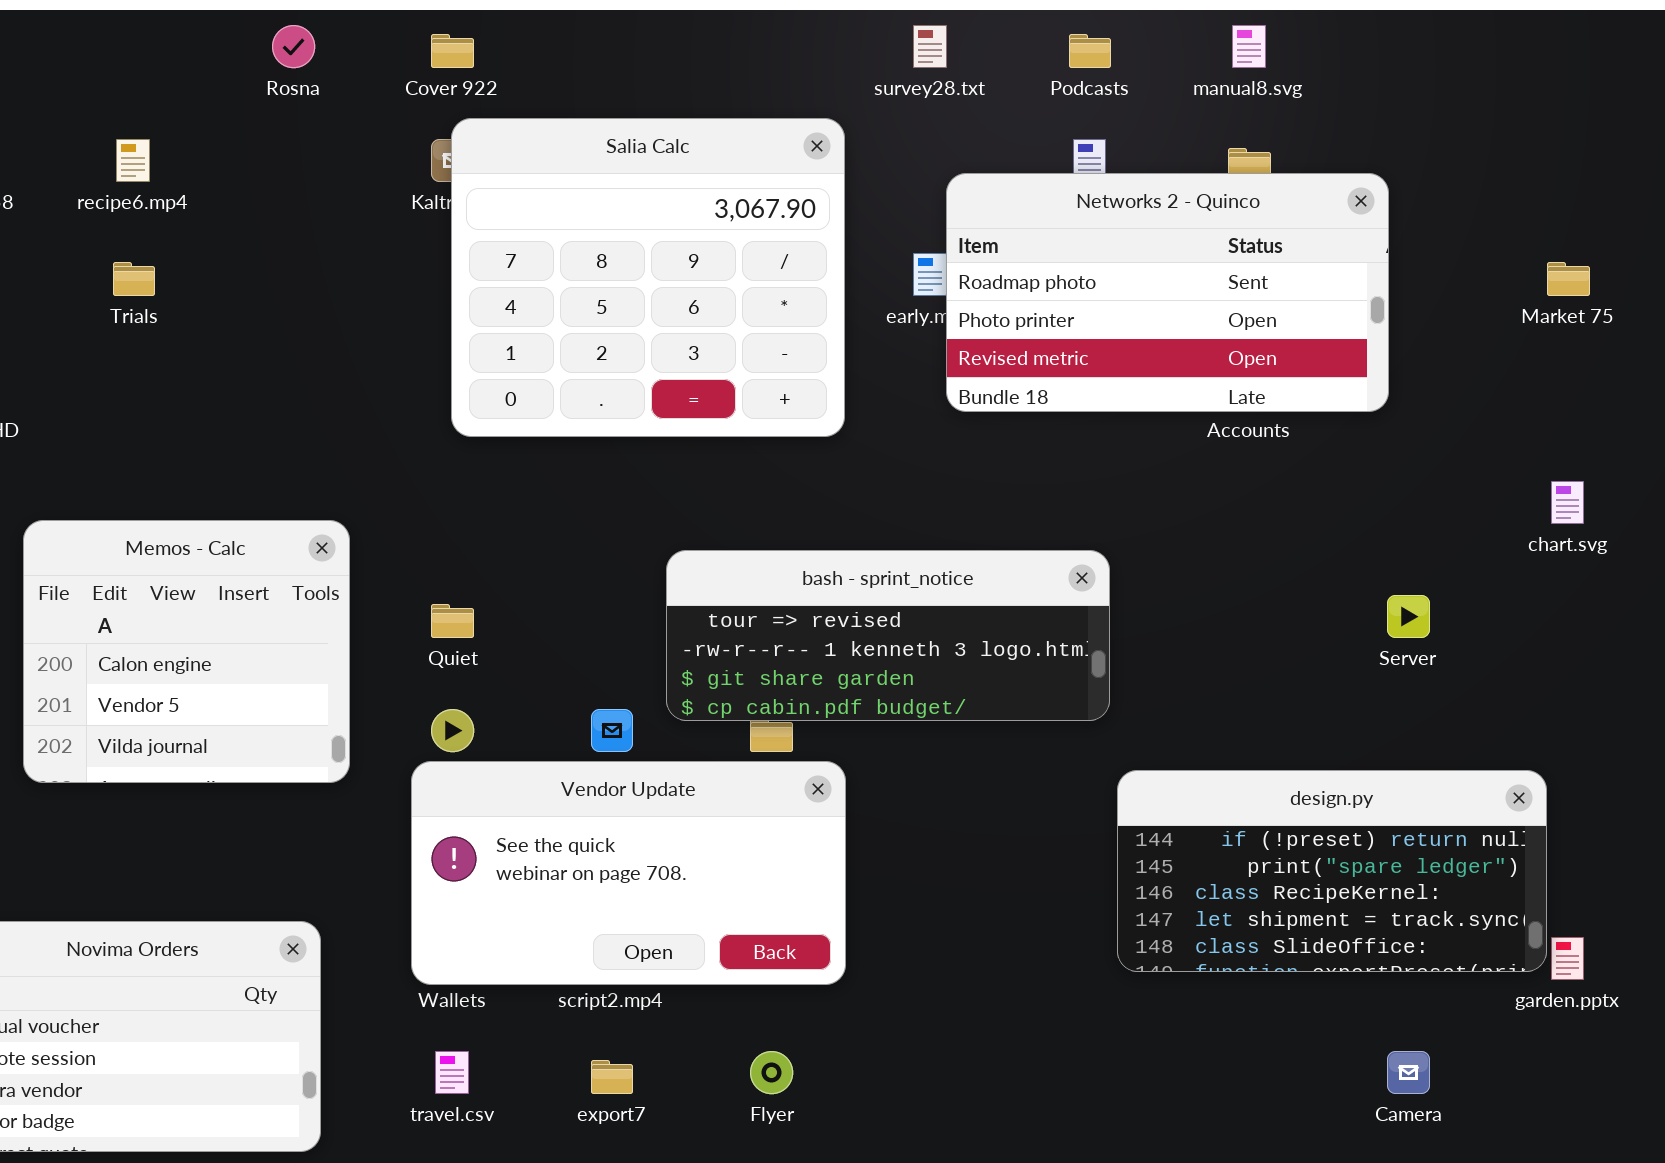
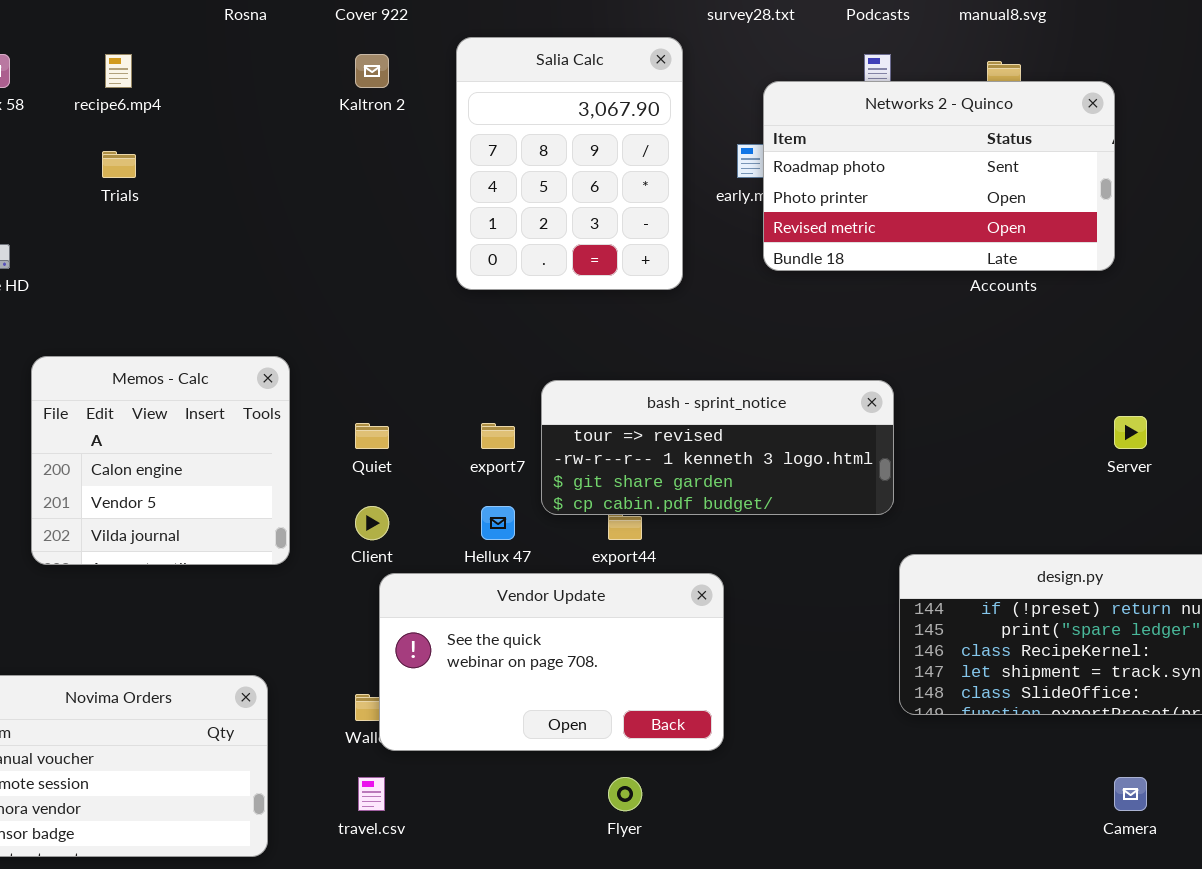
Salia Calc: [451,118,845,437] -> [456,37,683,290], resized
Vendor Update: [411,761,846,985] -> [379,573,724,751], moved
export7: [591,1060,633,1094] -> [481,423,515,449], moved

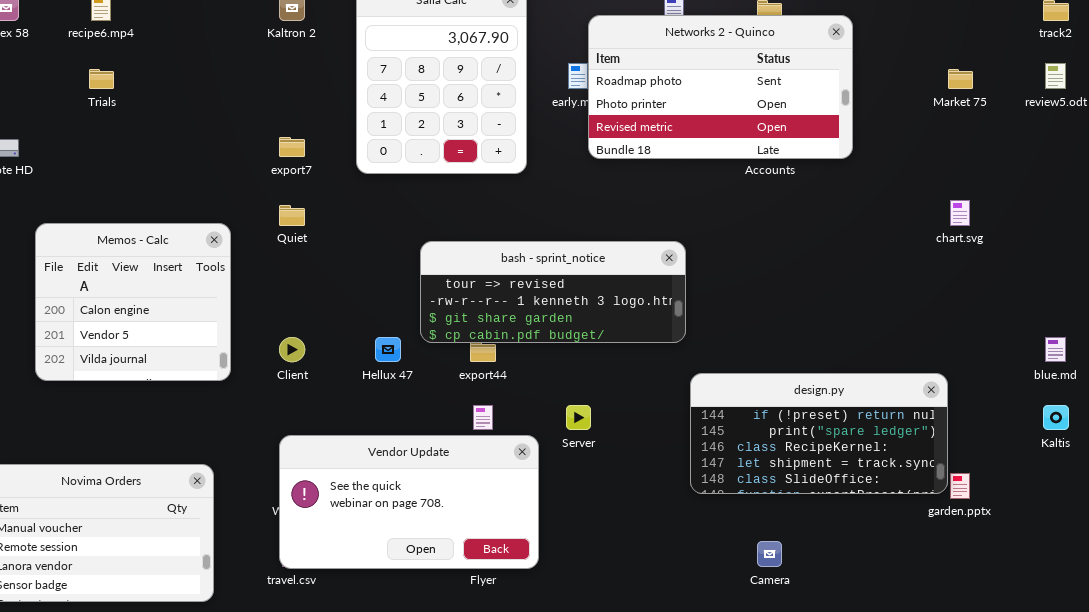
Server: [1114,416,1147,449] -> [566,405,591,430], moved
Quiet: [355,423,389,449] -> [279,205,305,226], moved
export7: [481,423,515,449] -> [279,137,305,157], moved
Vendor Update: [379,573,724,751] -> [279,435,539,569], moved
Camera: [1114,777,1147,811] -> [757,541,782,567], moved

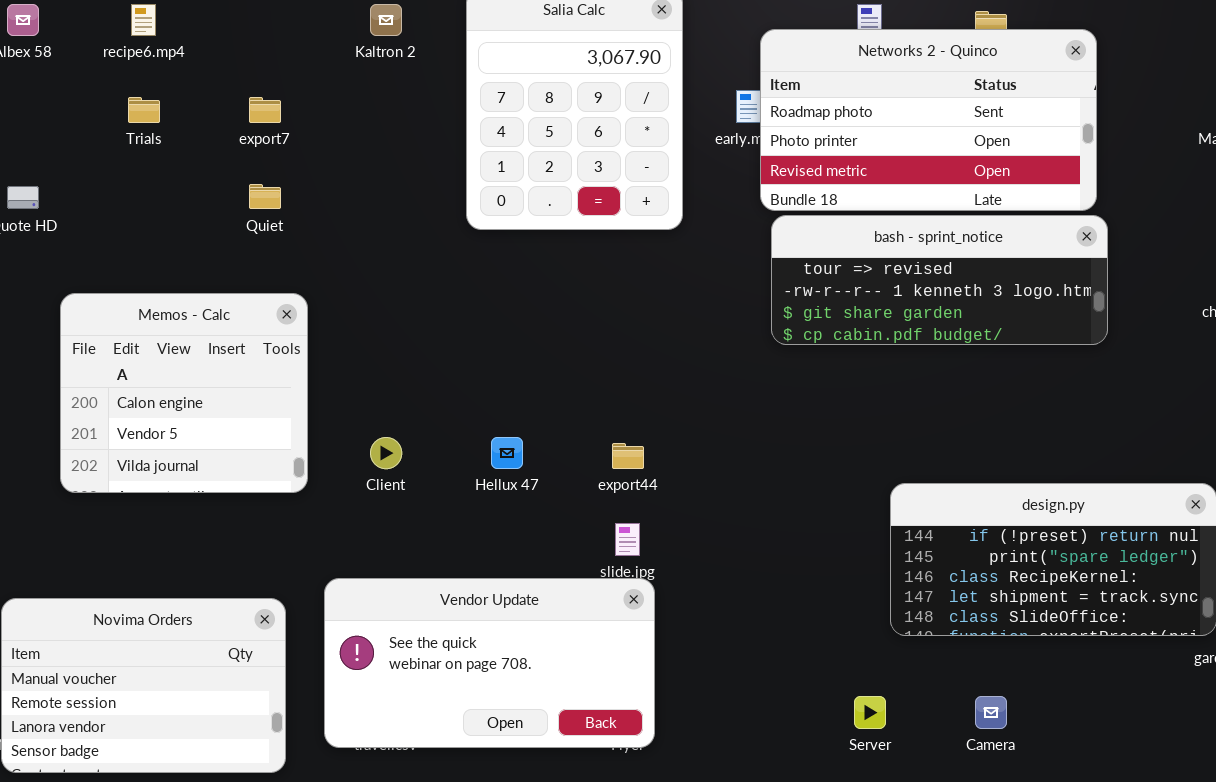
export7: [279,137,305,157] -> [249,97,281,123], moved
Quiet: [279,205,305,226] -> [249,184,281,209], moved
bash - sprint_notice: [420,241,686,343] -> [771,215,1108,345], moved
Server: [566,405,591,430] -> [854,696,886,729], moved
Vendor Update: [279,435,539,569] -> [324,578,655,748], moved

